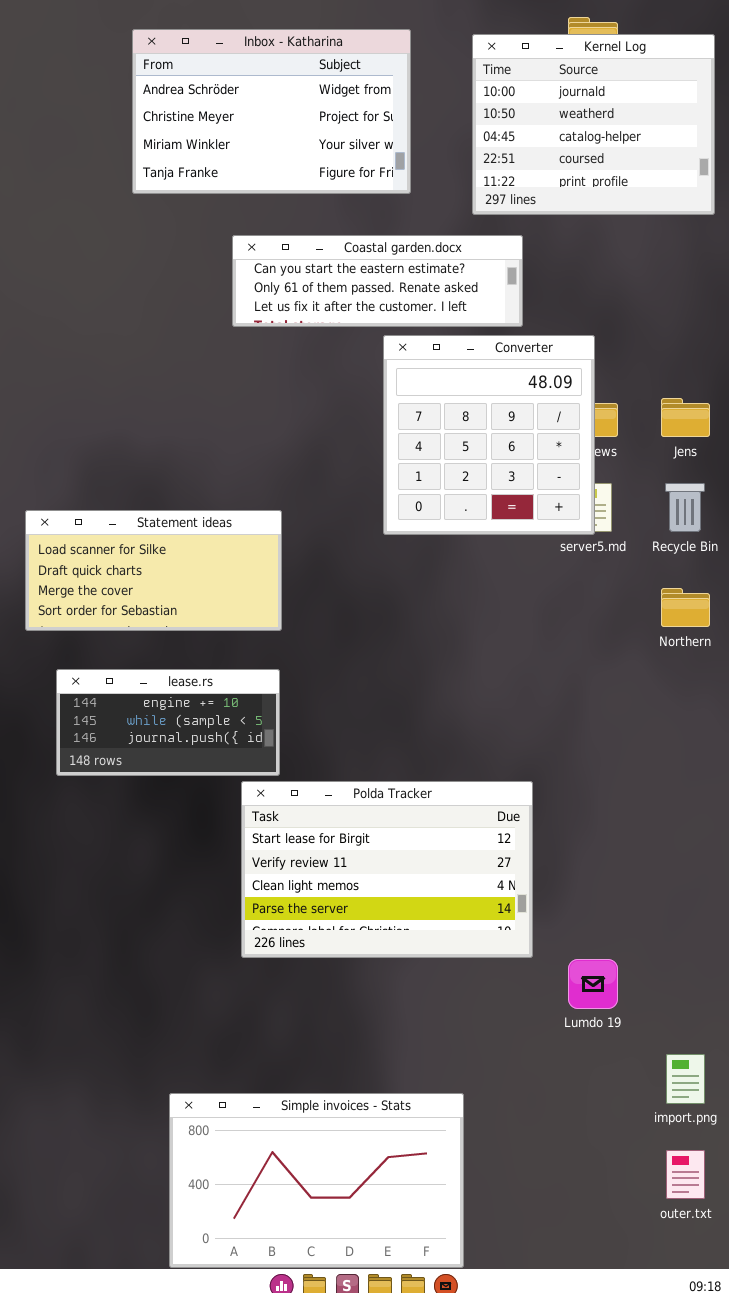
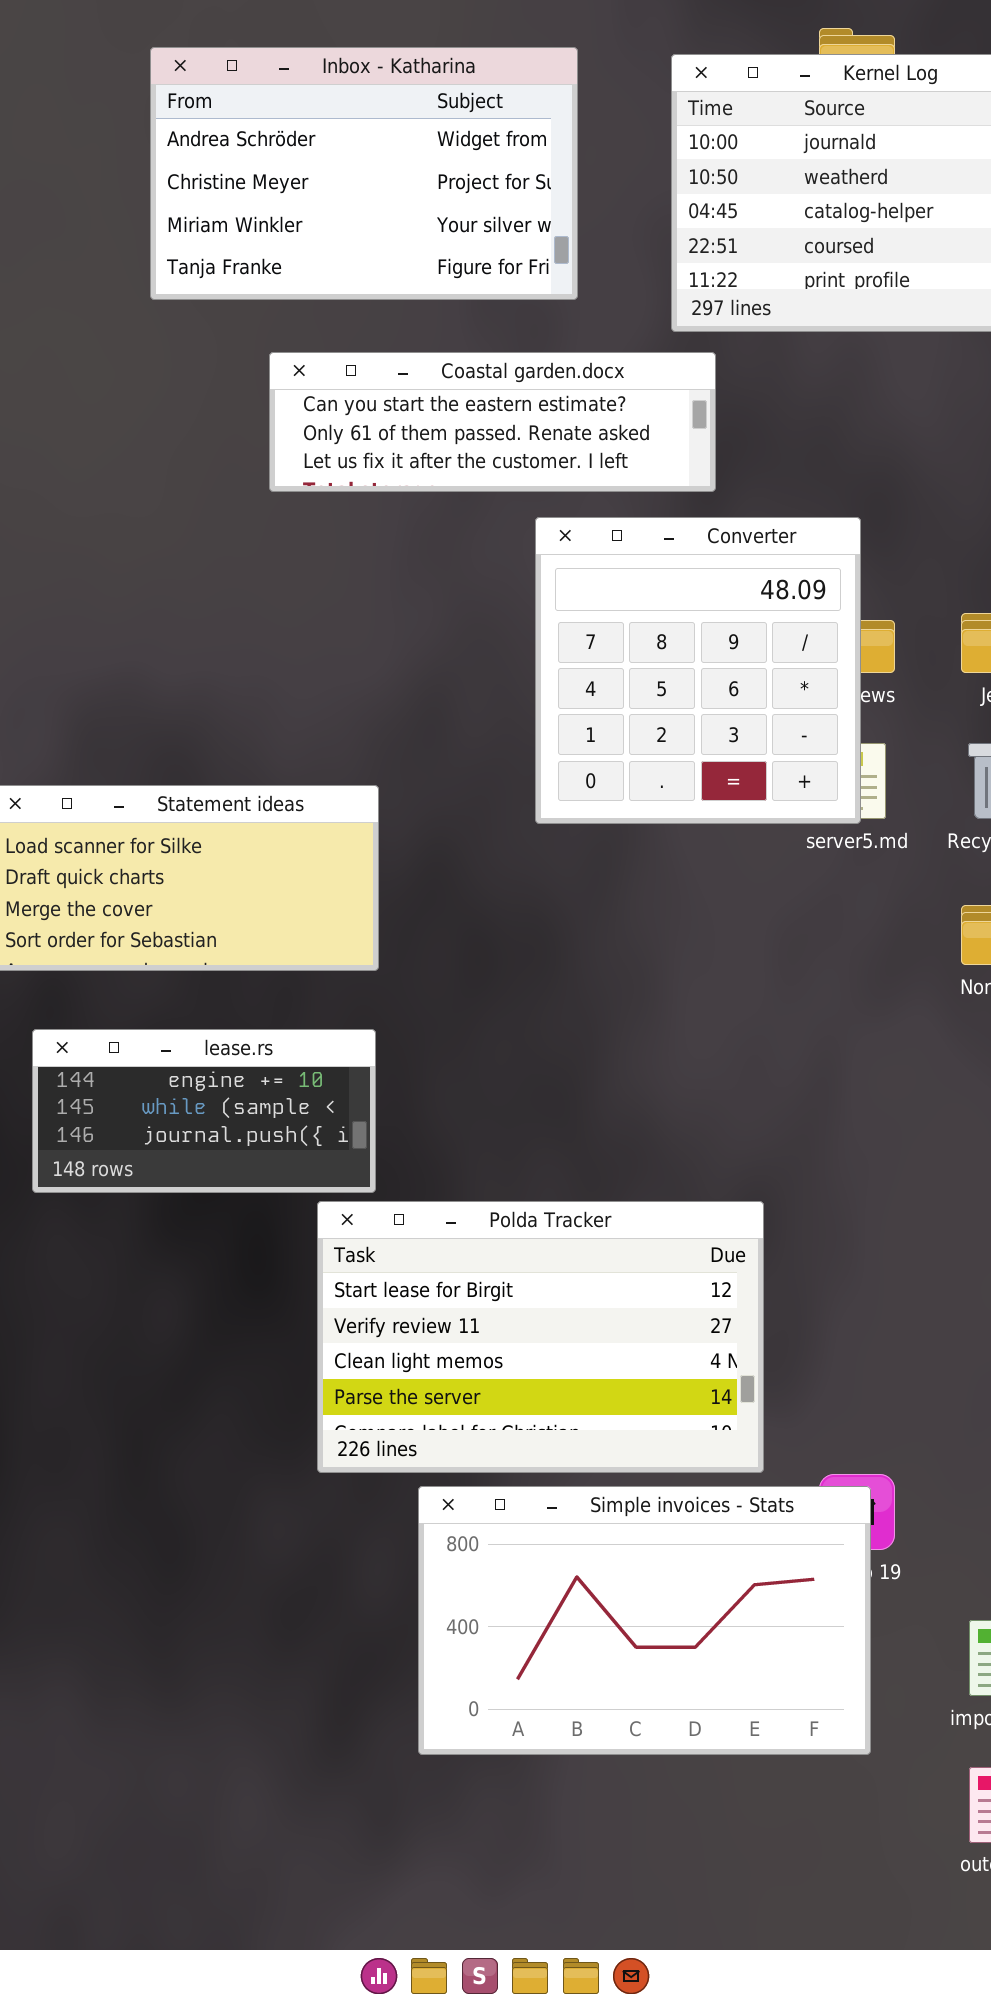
Coastal garden.docx: [232,235,523,327] -> [269,352,716,492], moved
Simple invoices - Stats: [169,1093,464,1268] -> [418,1486,871,1755], moved

